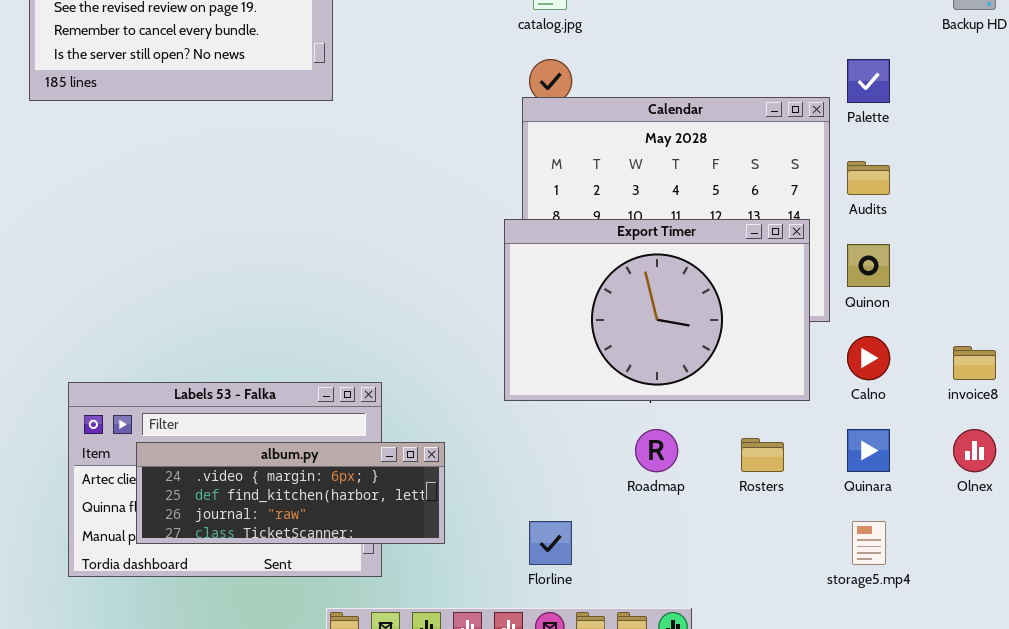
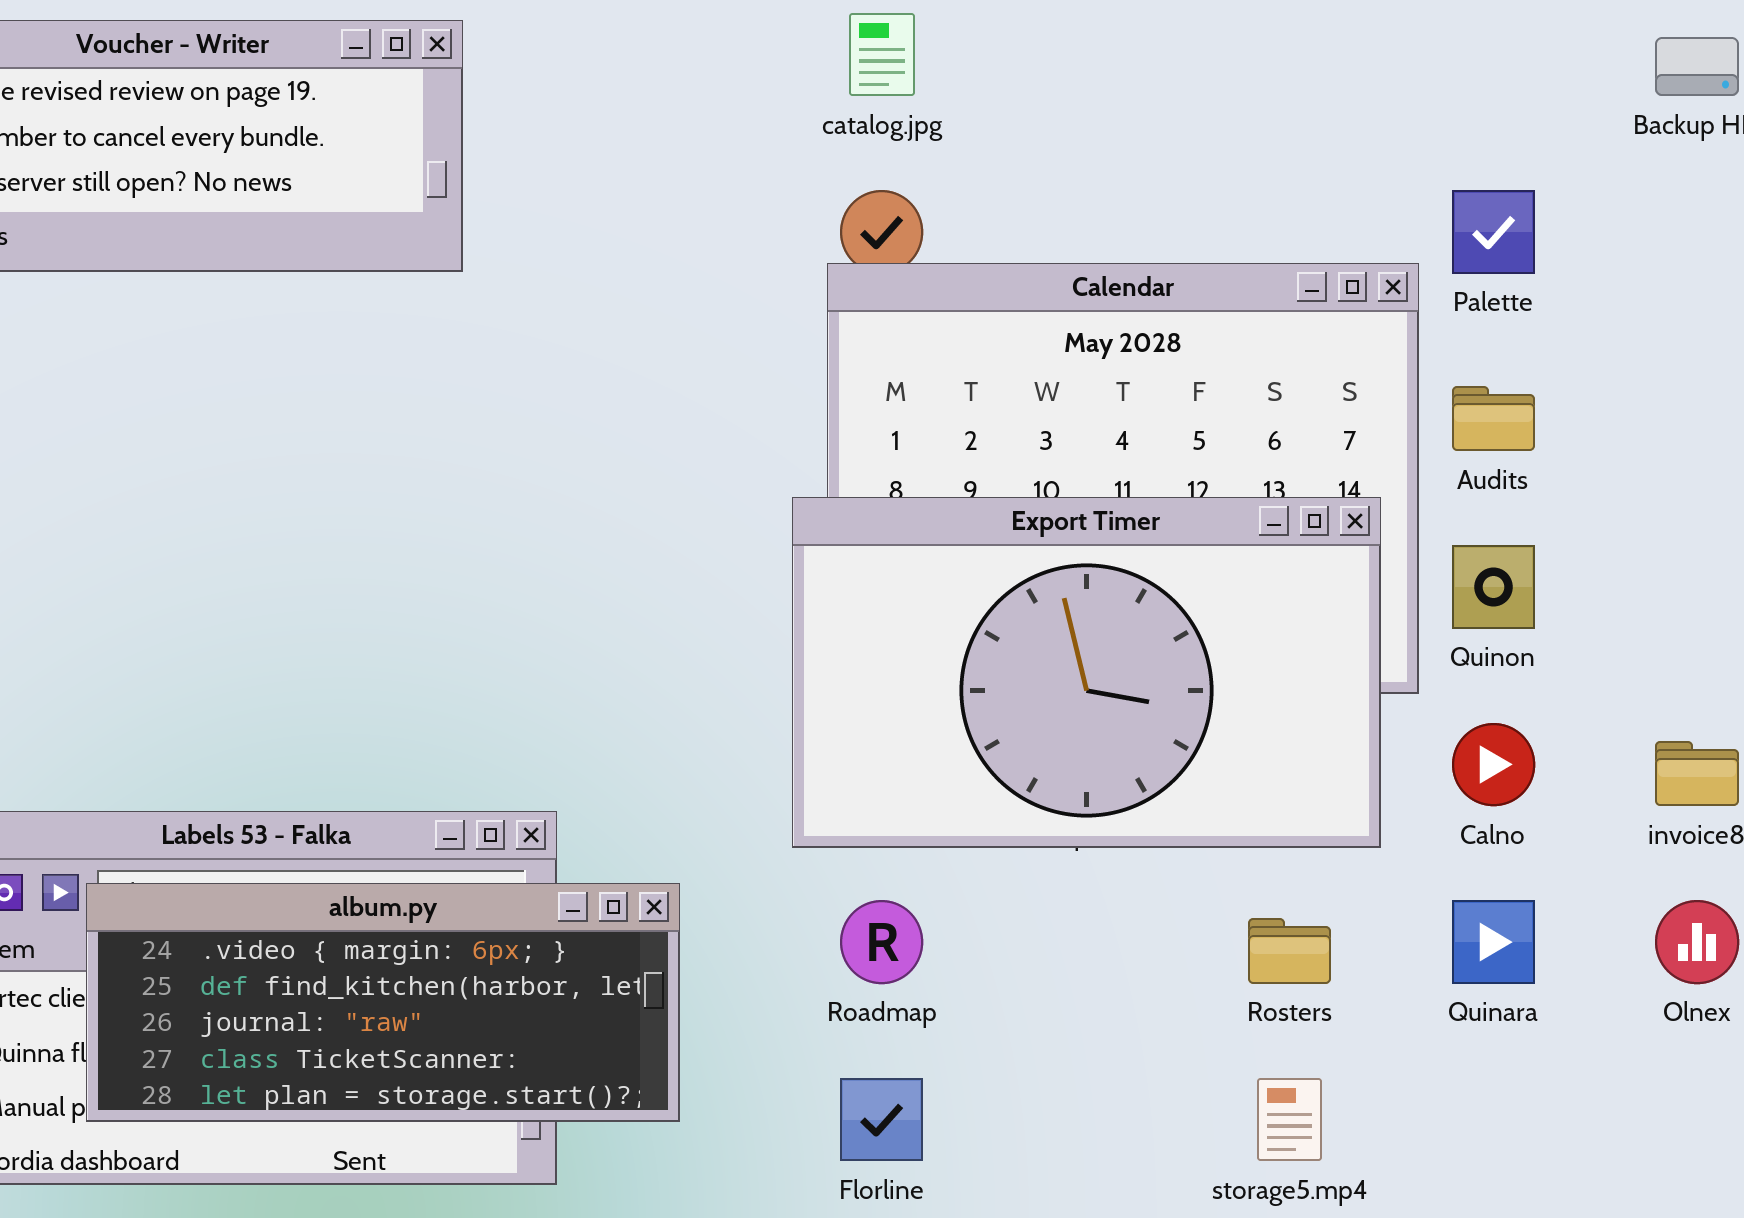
Roadmap: [635,429,678,472] -> [840,900,923,984], moved
album.py: [136,442,445,544] -> [86,883,680,1122], resized
storage5.mp4: [852,521,886,565] -> [1257,1078,1322,1161], moved

